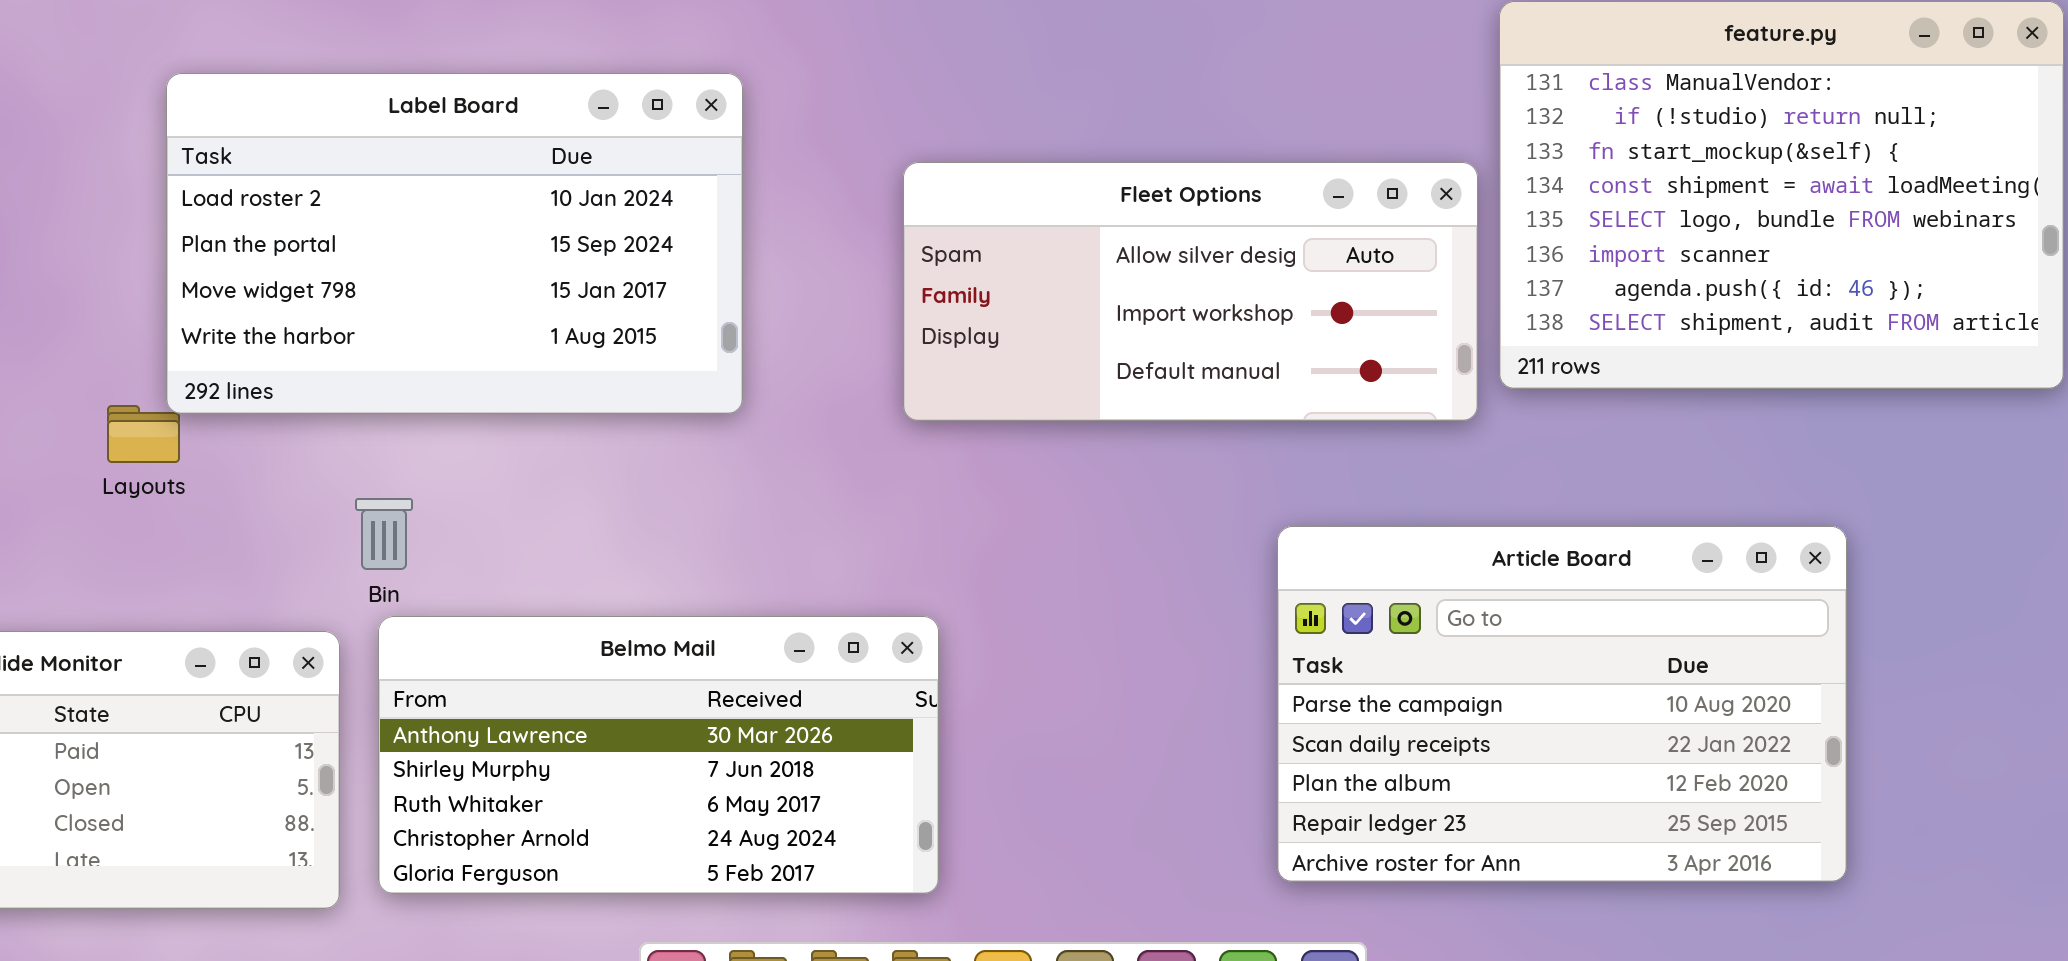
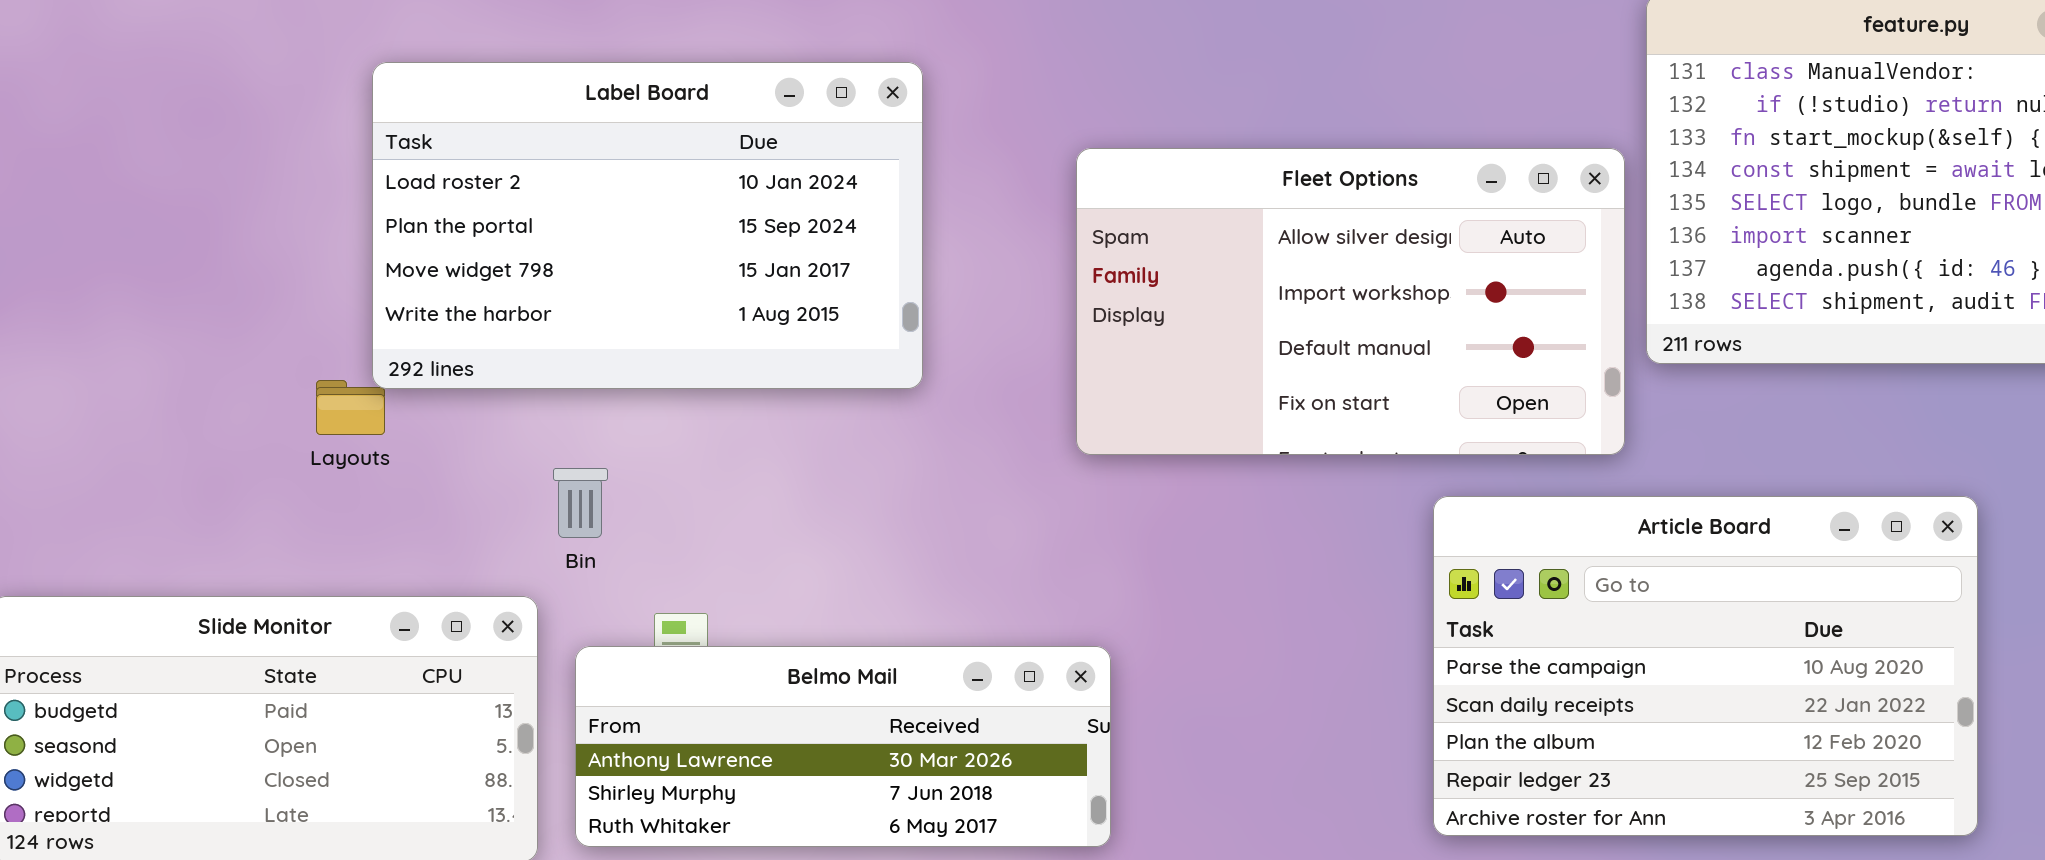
Fleet Options: [903,162,1478,421] -> [1076,148,1625,455], resized
Belmo Mail: [378,616,939,894] -> [575,646,1111,847], resized

